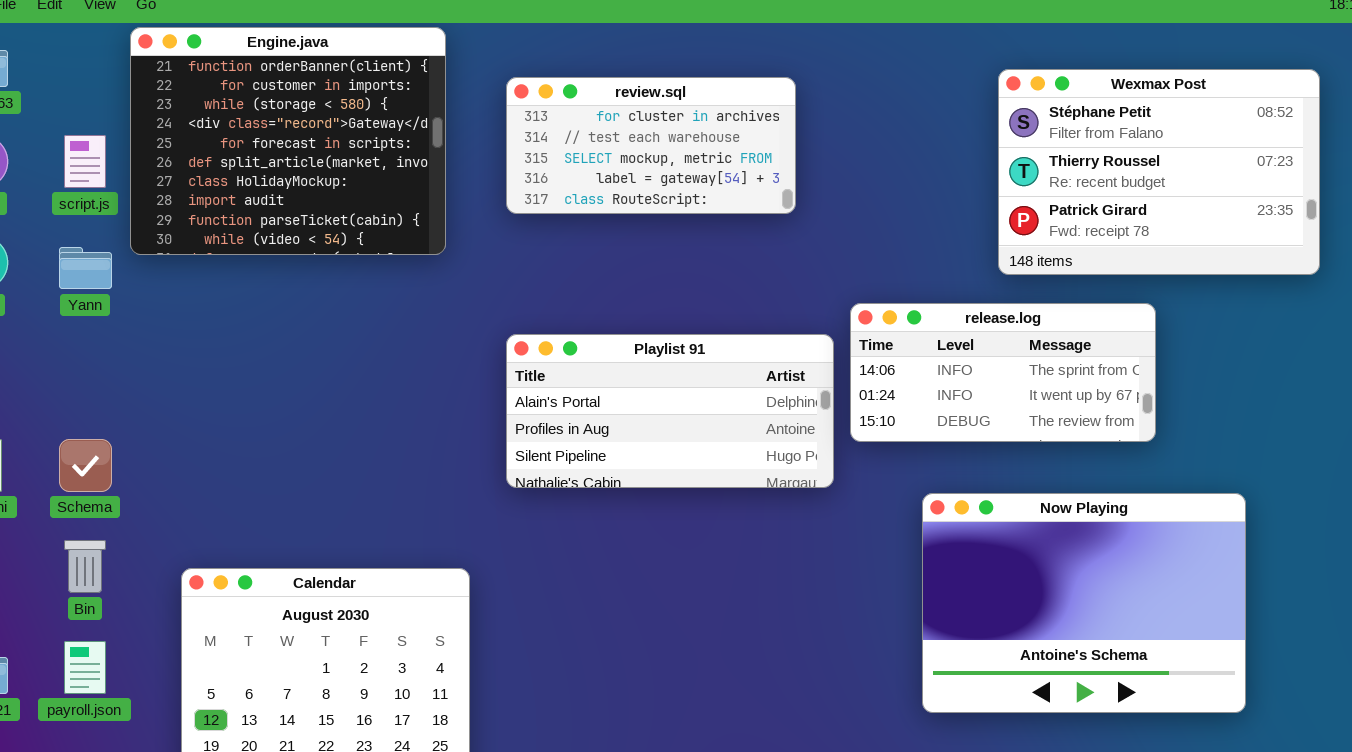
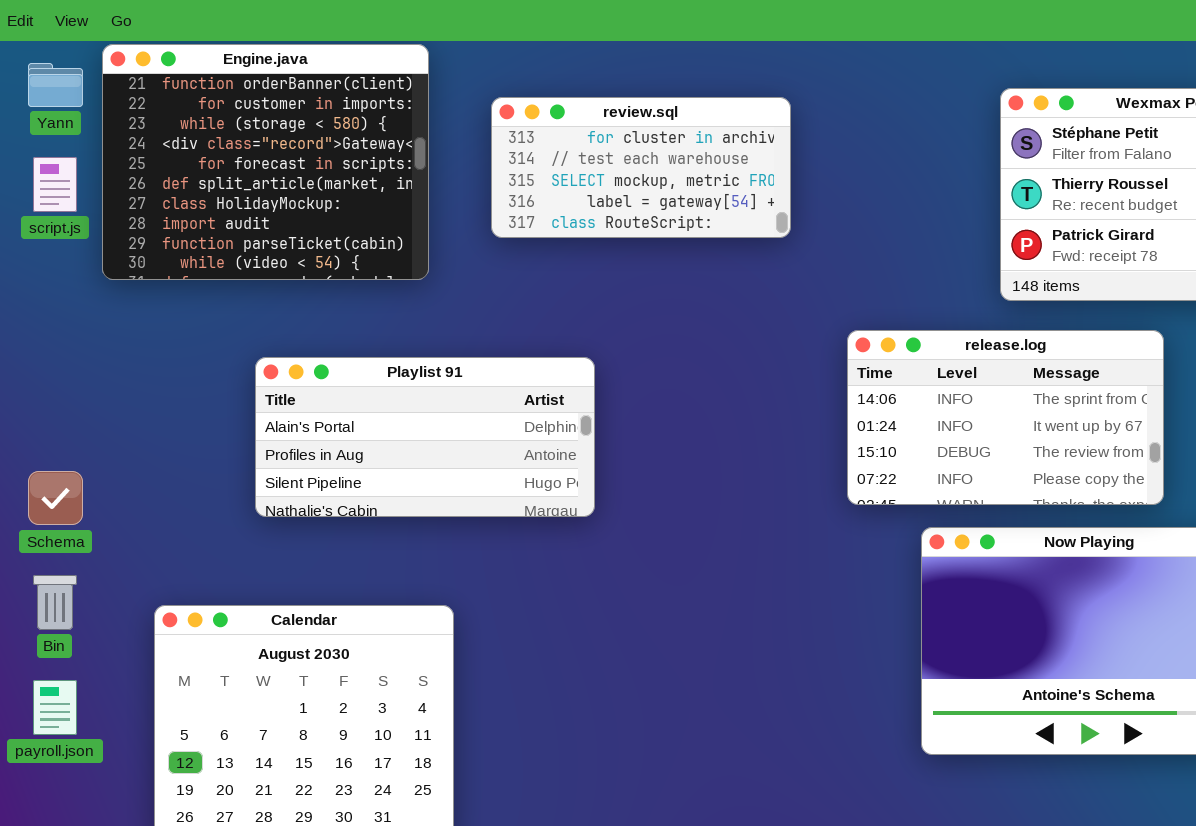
Yann: [59,247,112,289] -> [28,63,83,107], moved
release.log: [850,303,1156,442] -> [847,330,1164,505], resized
Playlist 91: [506,334,834,488] -> [255,357,595,517], moved

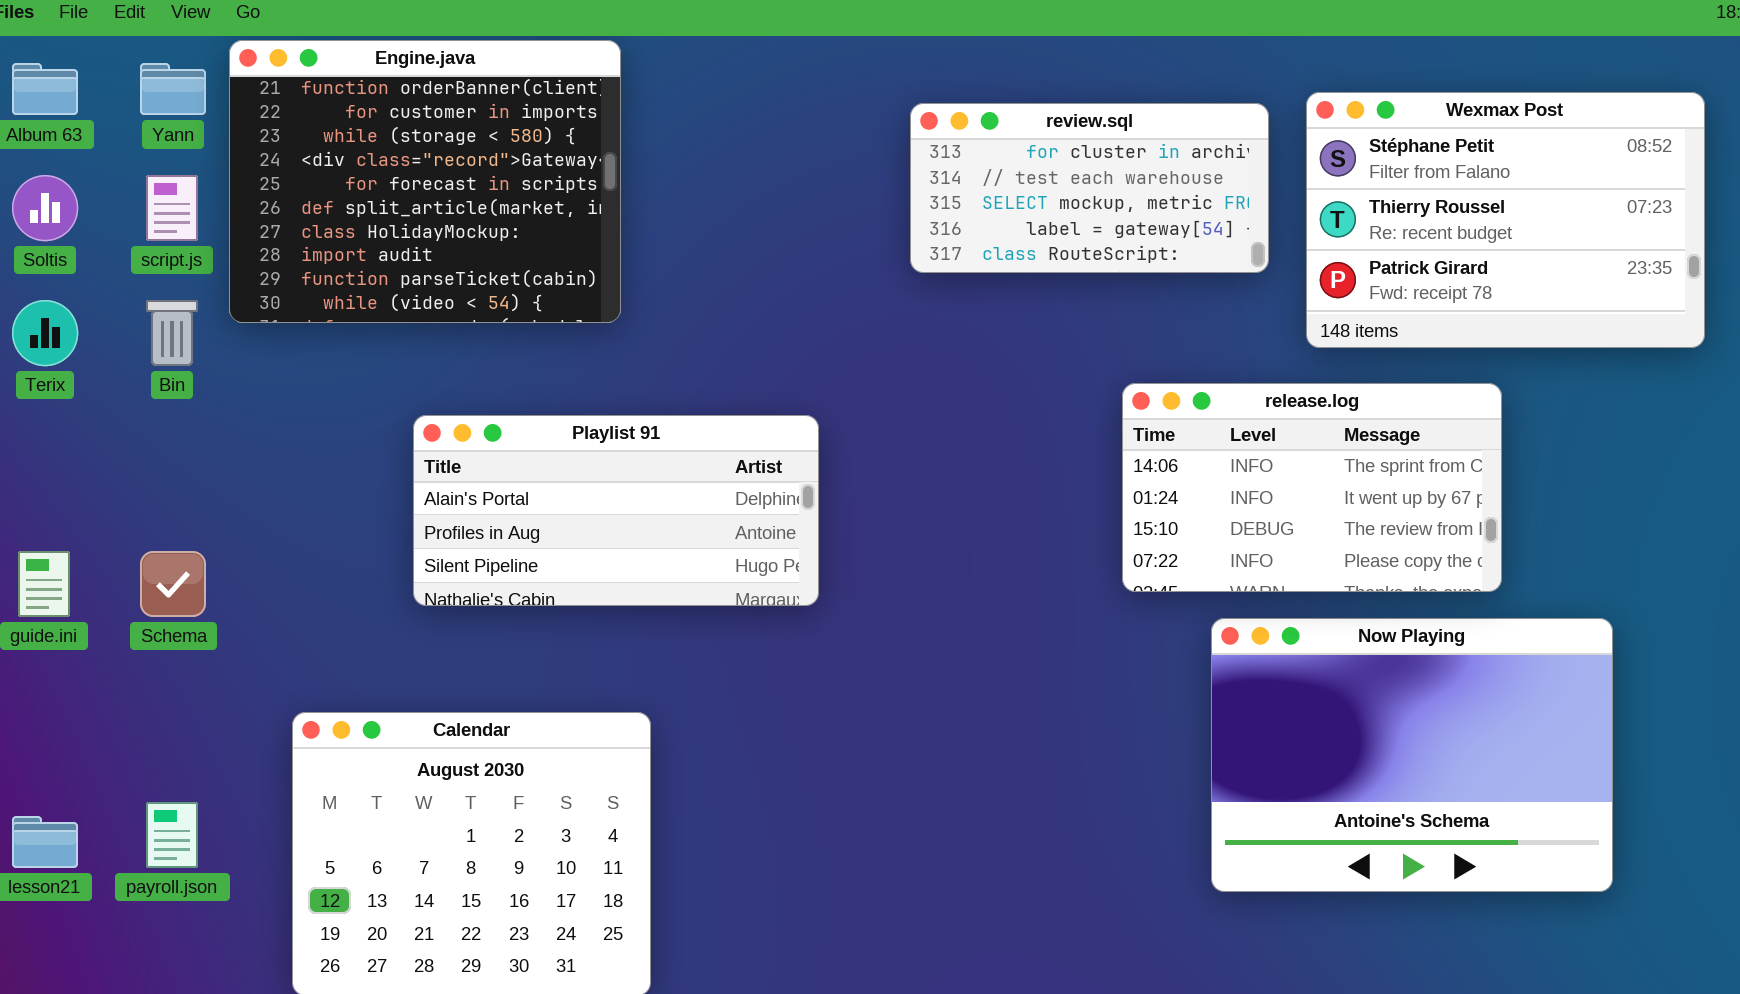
review.sql: [491,97,791,238] -> [910,103,1269,273], moved
Bin: [33,575,77,630] -> [146,300,198,366], moved

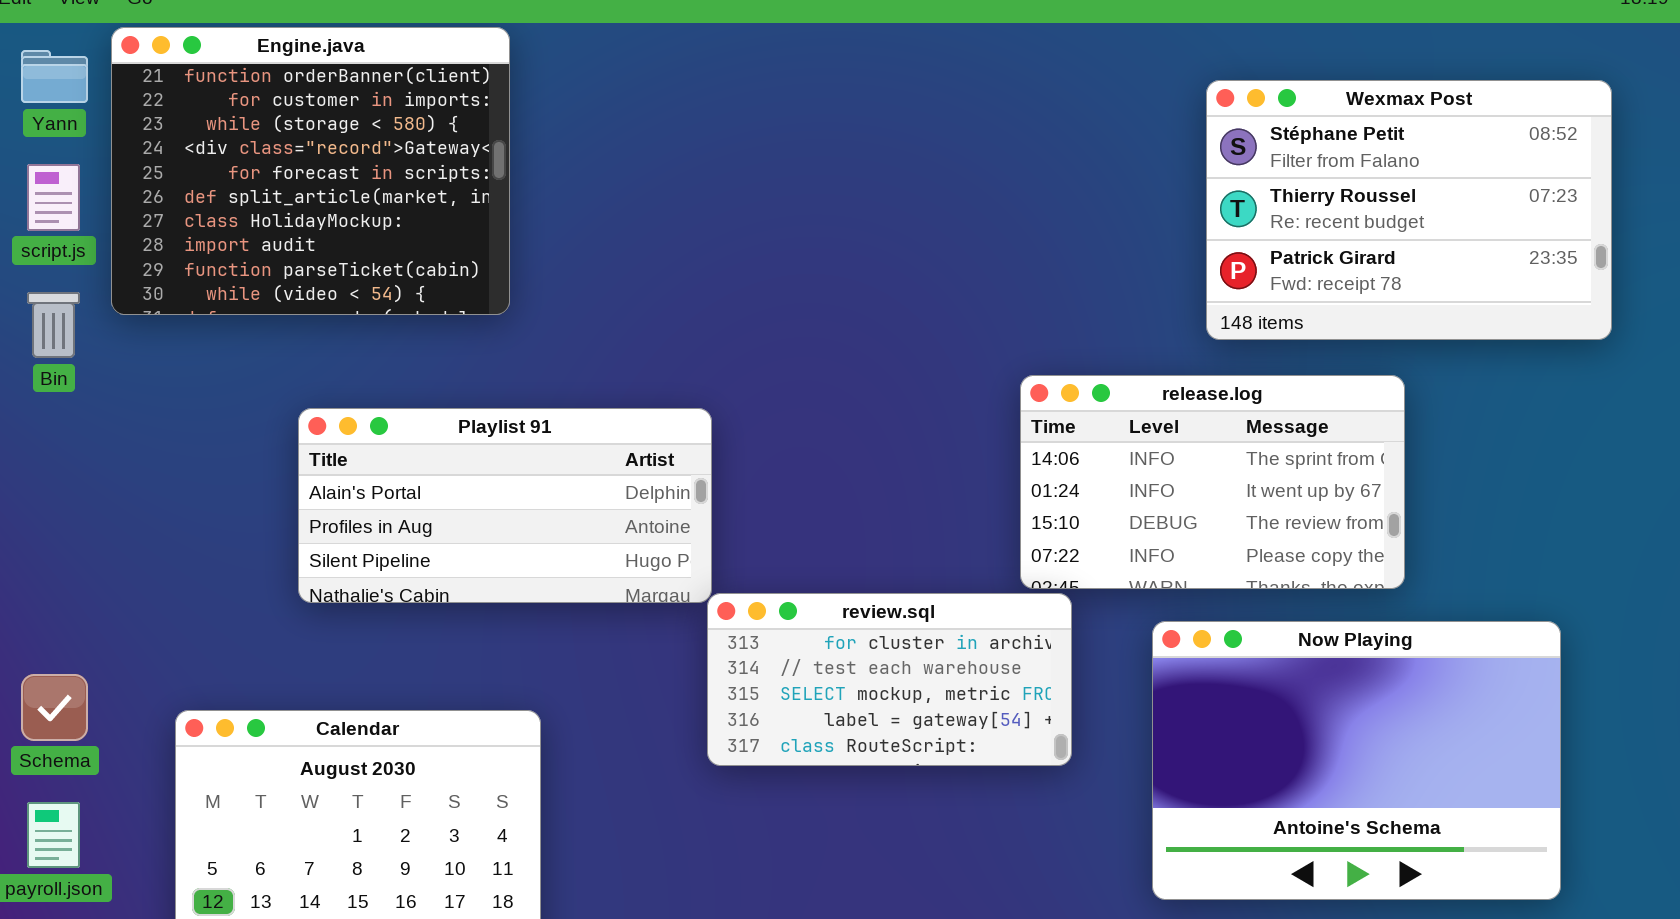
review.sql: [910,103,1269,273] -> [707,593,1072,766], moved
Schema: [140,551,206,617] -> [21,674,88,741], moved
Now Playing: [1211,618,1613,892] -> [1152,621,1561,900], moved

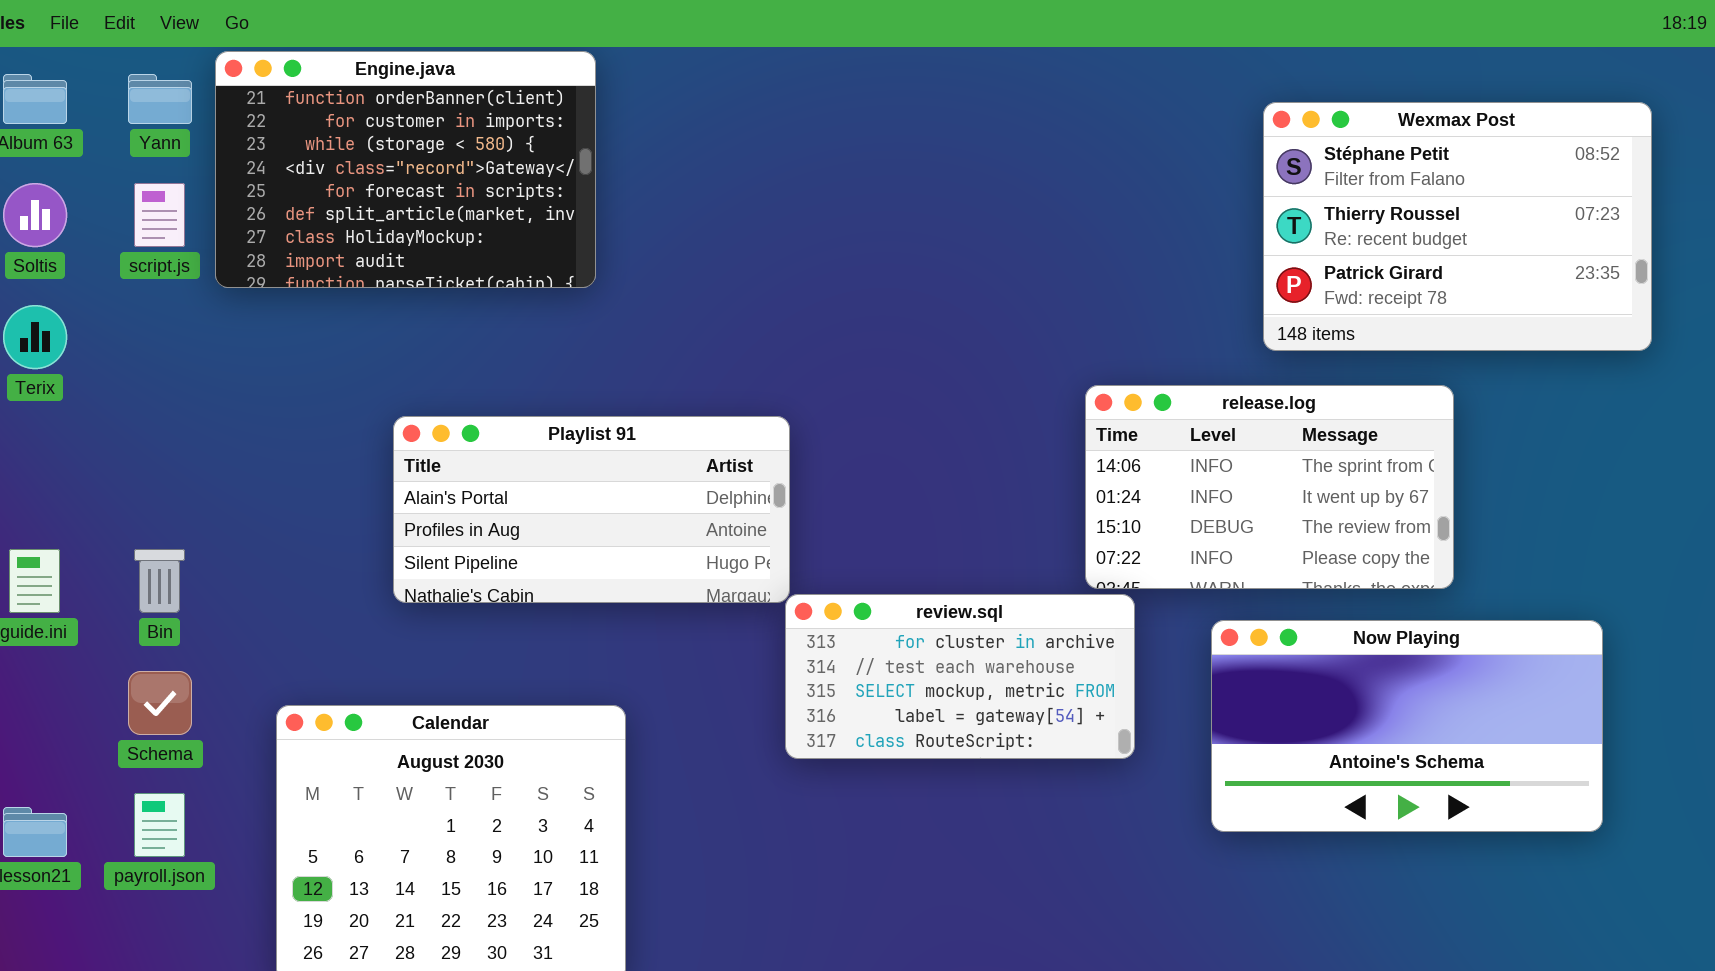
Engine.java: [111,27,510,315] -> [215,51,596,288], resized
Bin: [27,292,80,358] -> [134,549,185,613], moved
Now Playing: [1152,621,1561,900] -> [1211,620,1603,832], resized

